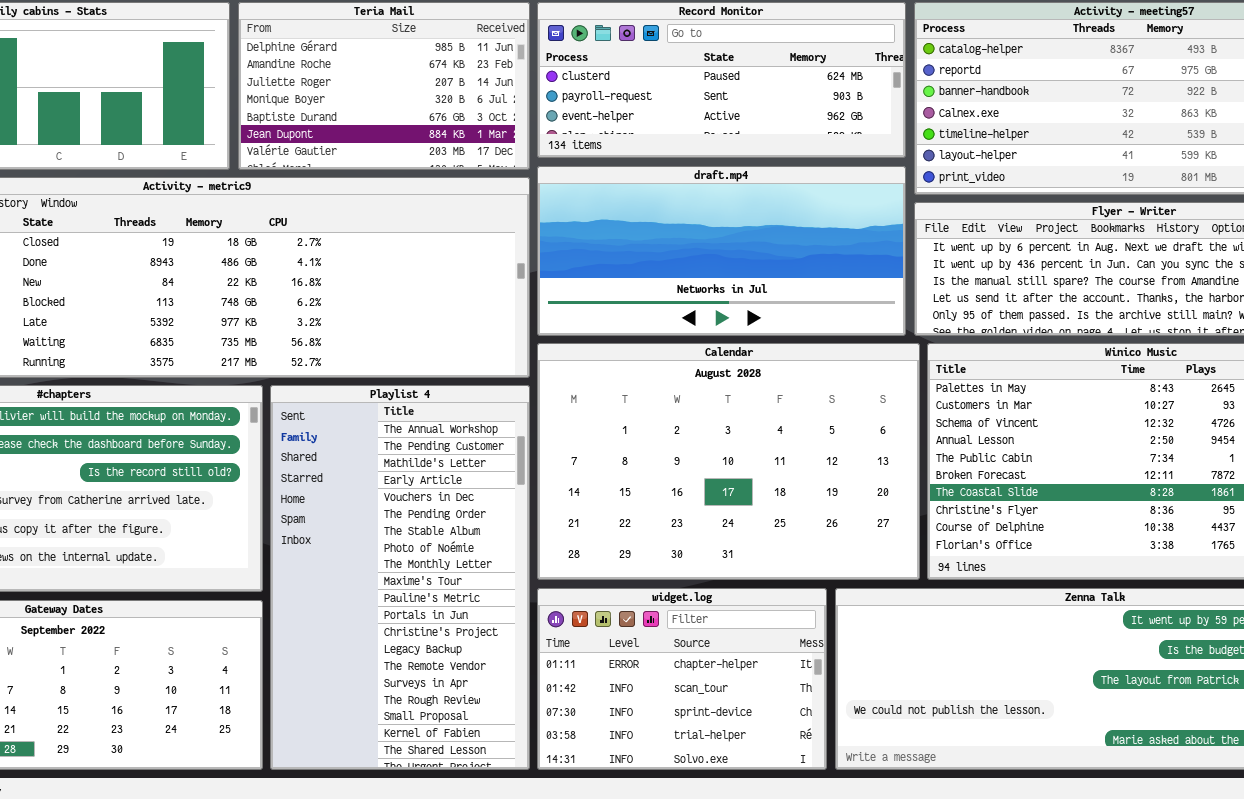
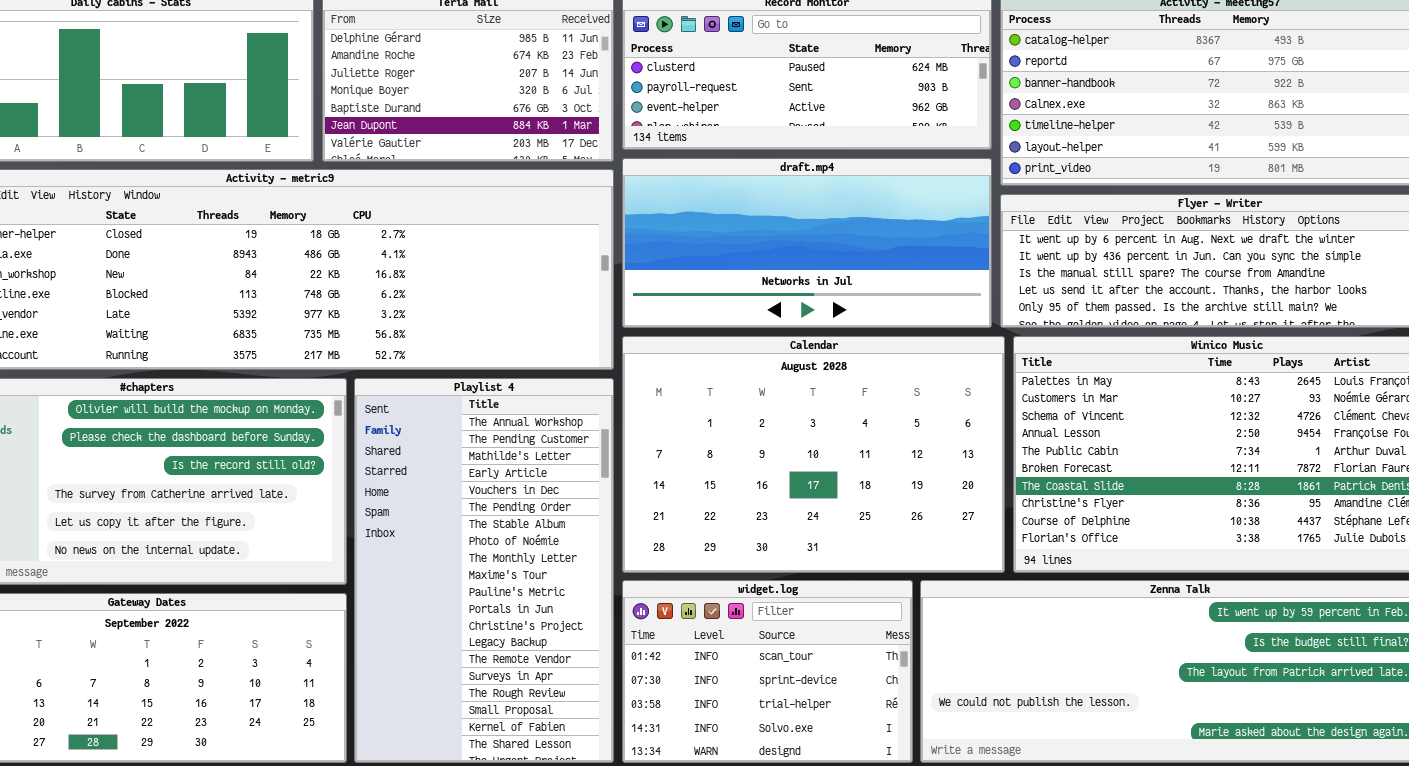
widget.log: [537,588,827,770] -> [622,580,913,763], scrolled down 1 row

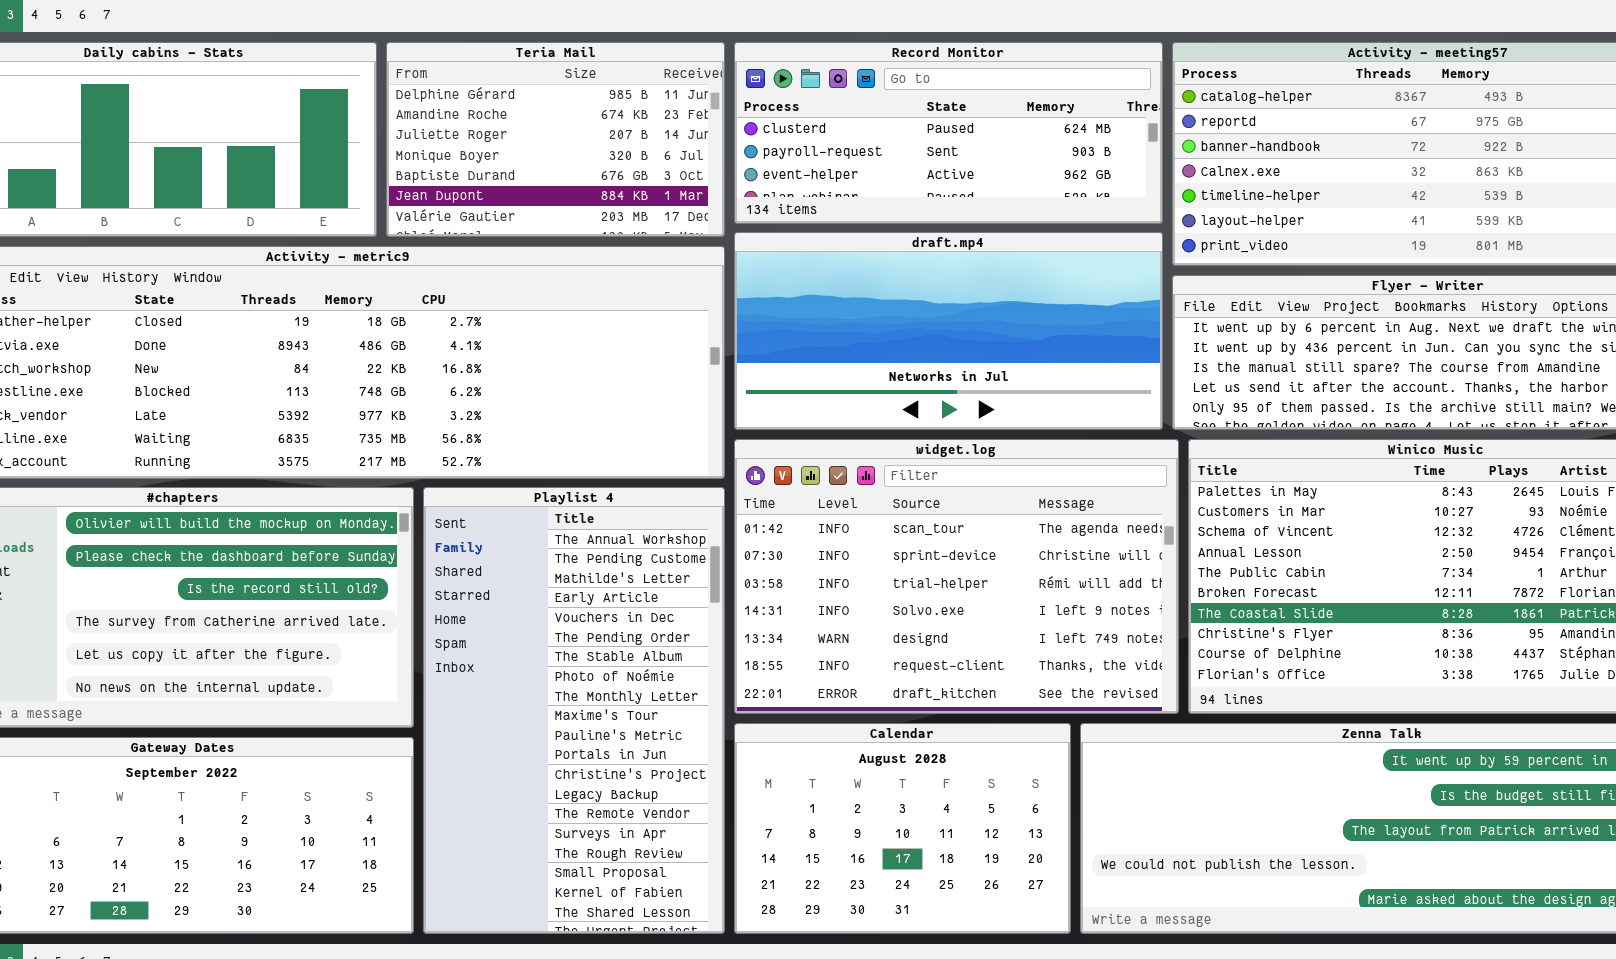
Calendar: [622,336,1005,573] -> [734,723,1071,934], moved, resized
widget.log: [622,580,913,763] -> [734,439,1179,714], moved, resized

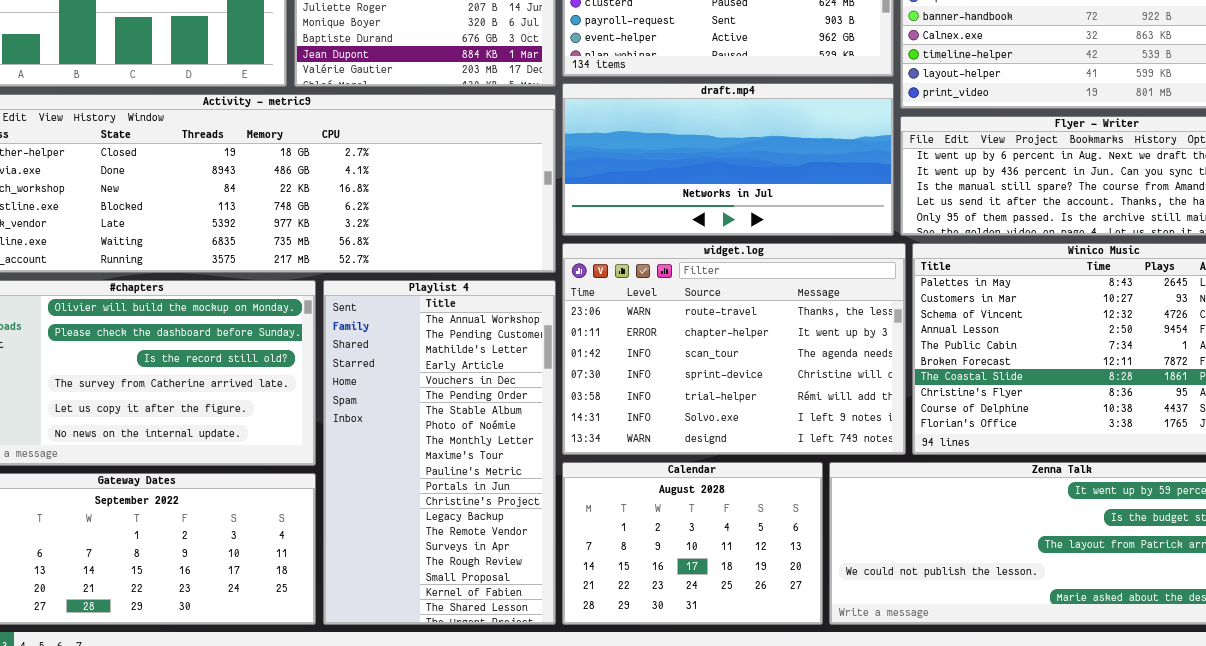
widget.log: [734,439,1179,714] -> [562,243,906,455], scrolled up 2 rows

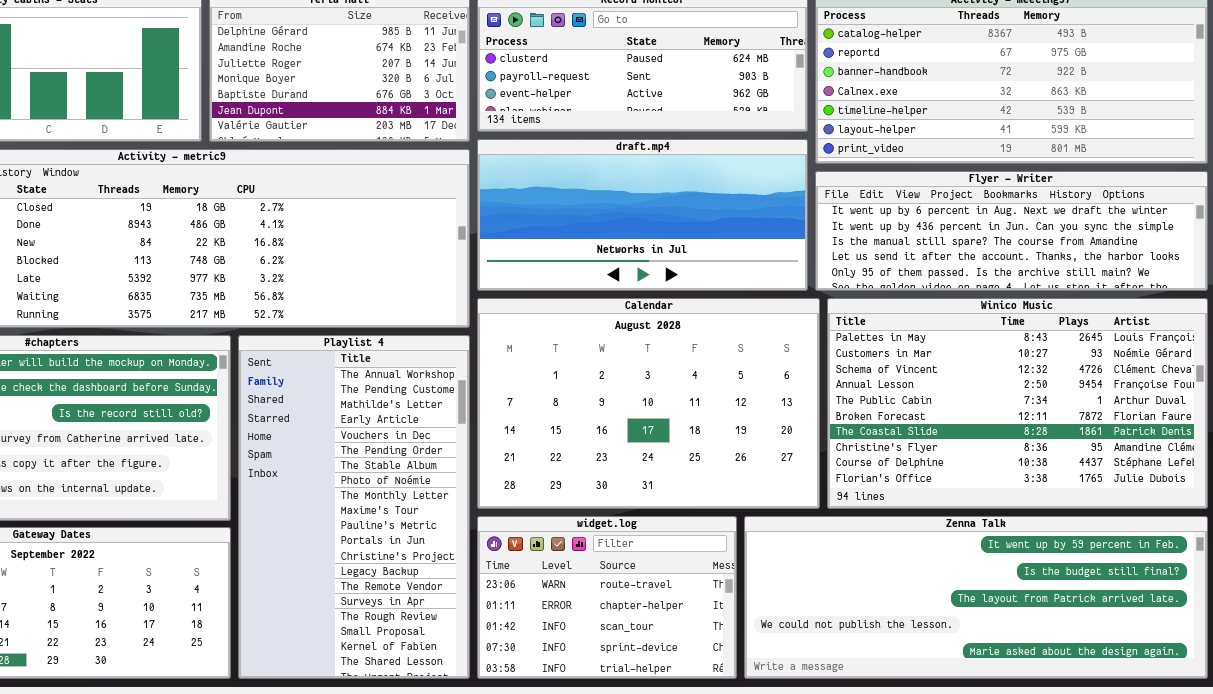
widget.log: [562,243,906,455] -> [477,516,737,679], moved, resized
Calendar: [562,462,823,625] -> [477,298,820,509], moved, resized

